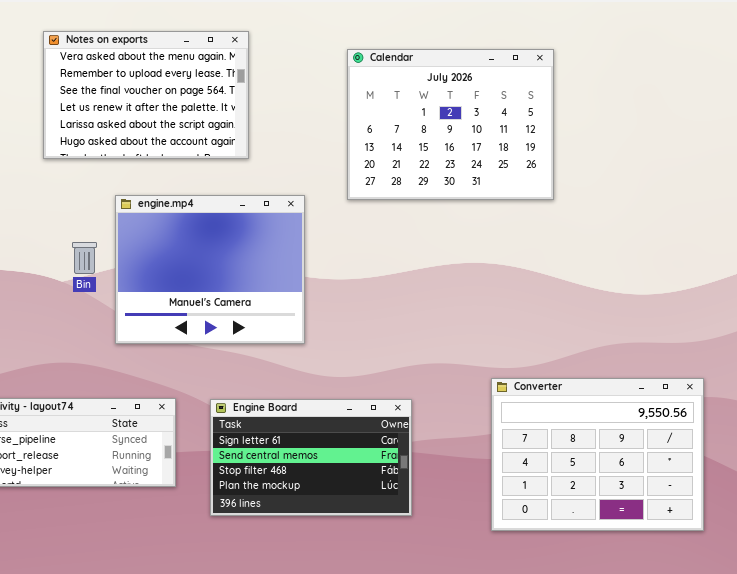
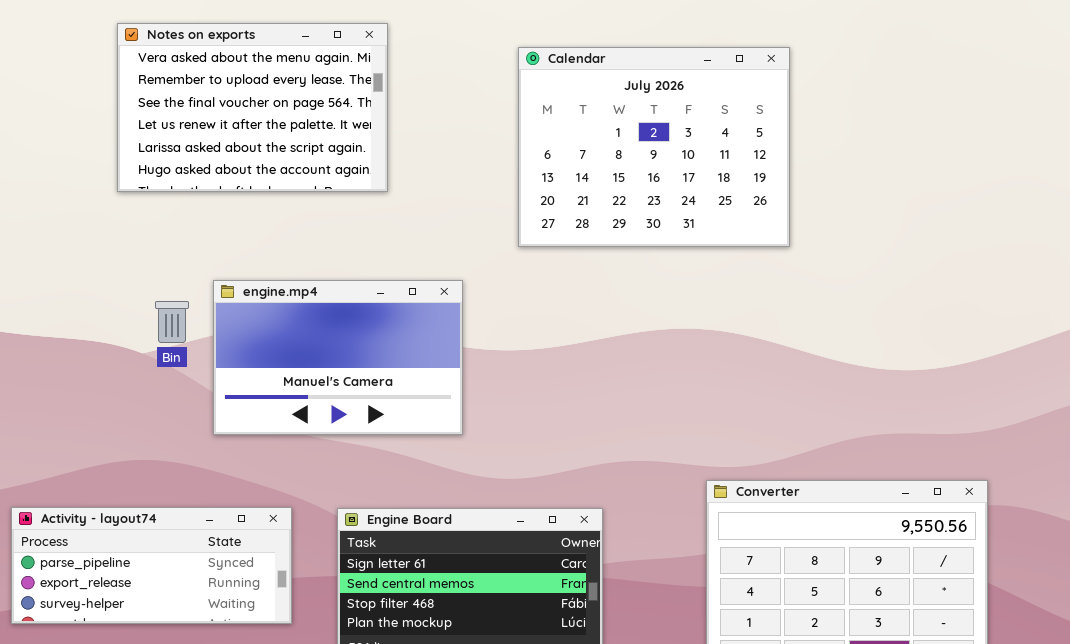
engine.mp4: [115,195,305,344] -> [213,280,463,435], resized

